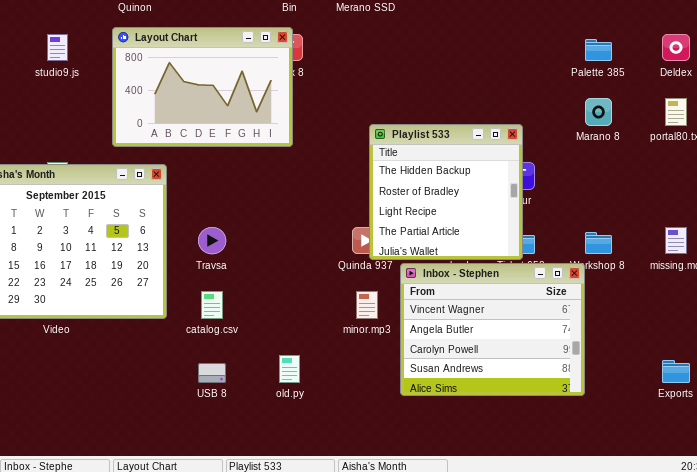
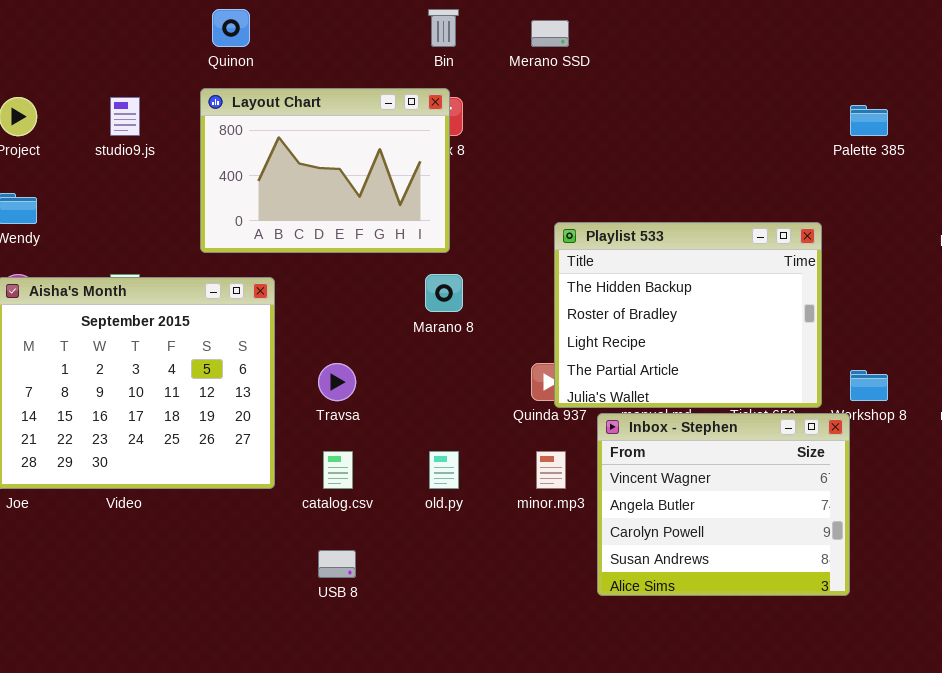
Marano 8: [585,98,612,126] -> [425,274,463,312], moved
Playlist 533: [369,124,523,260] -> [554,222,822,408], resized
old.py: [279,355,300,383] -> [429,451,459,489], moved

